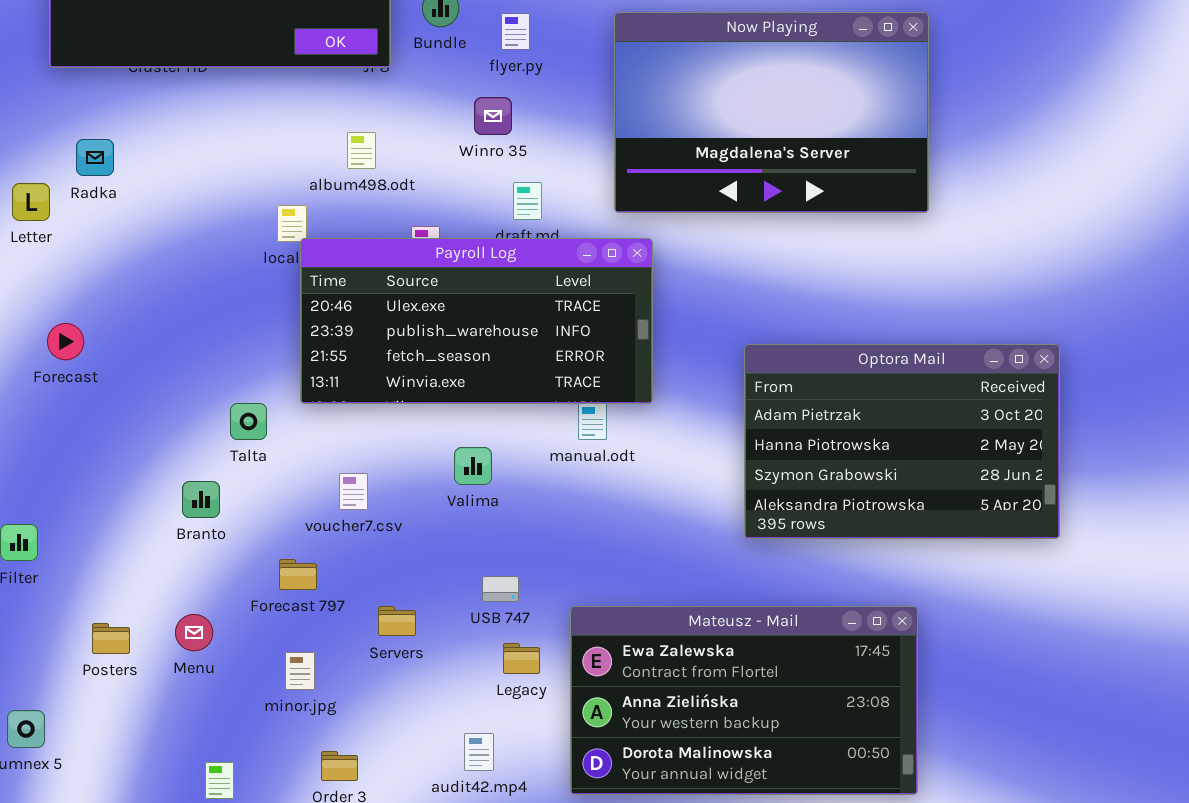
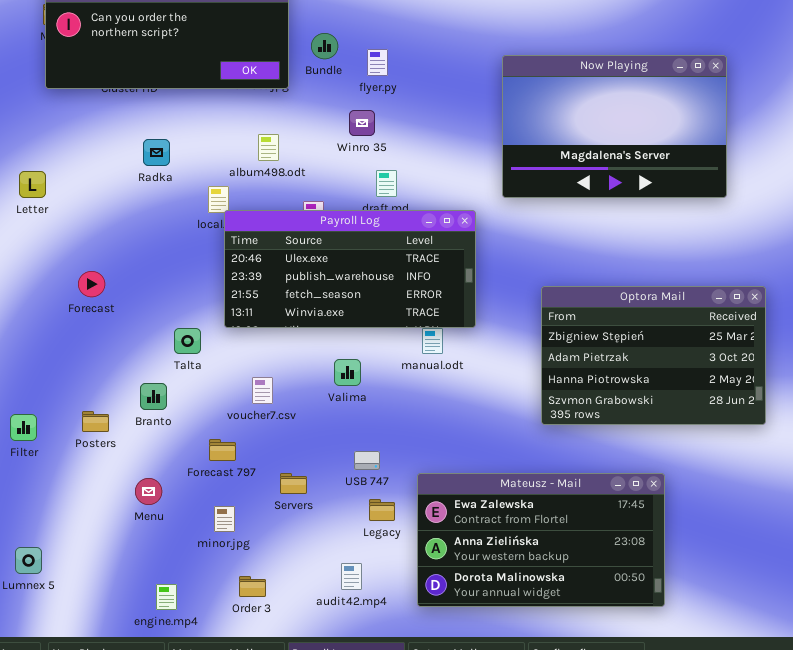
Now Playing: [614,12,929,213] -> [502,55,727,198], moved
Radka: [76,139,114,176] -> [143,139,170,166], moved
Forecast: [47,323,84,360] -> [78,271,105,297], moved
Optora Mail: [744,344,1060,539] -> [541,286,766,425], scrolled up 1 row
Posters: [92,623,130,654] -> [82,411,109,432], moved

